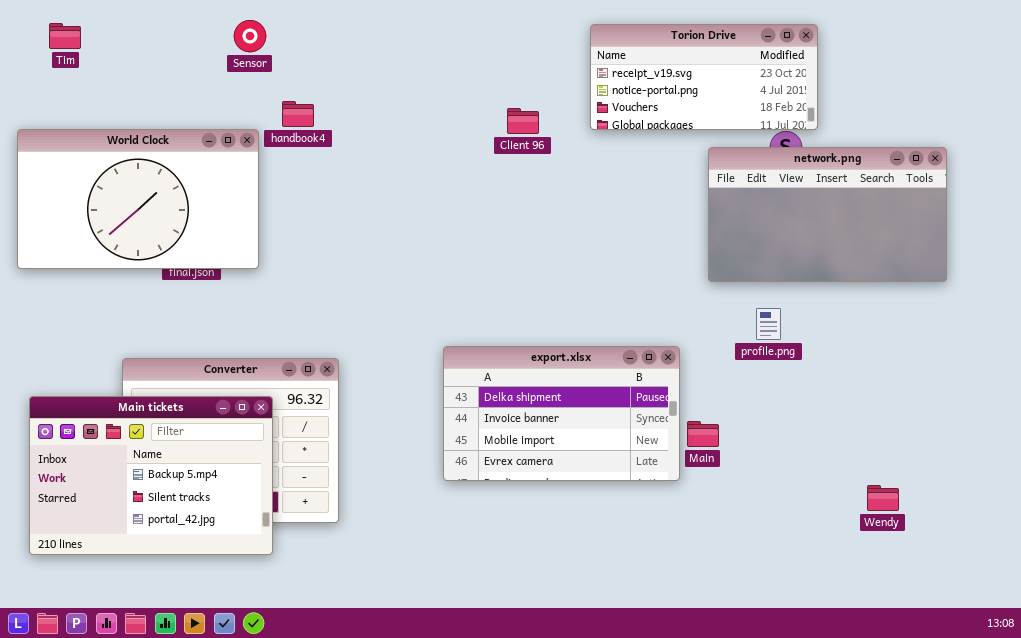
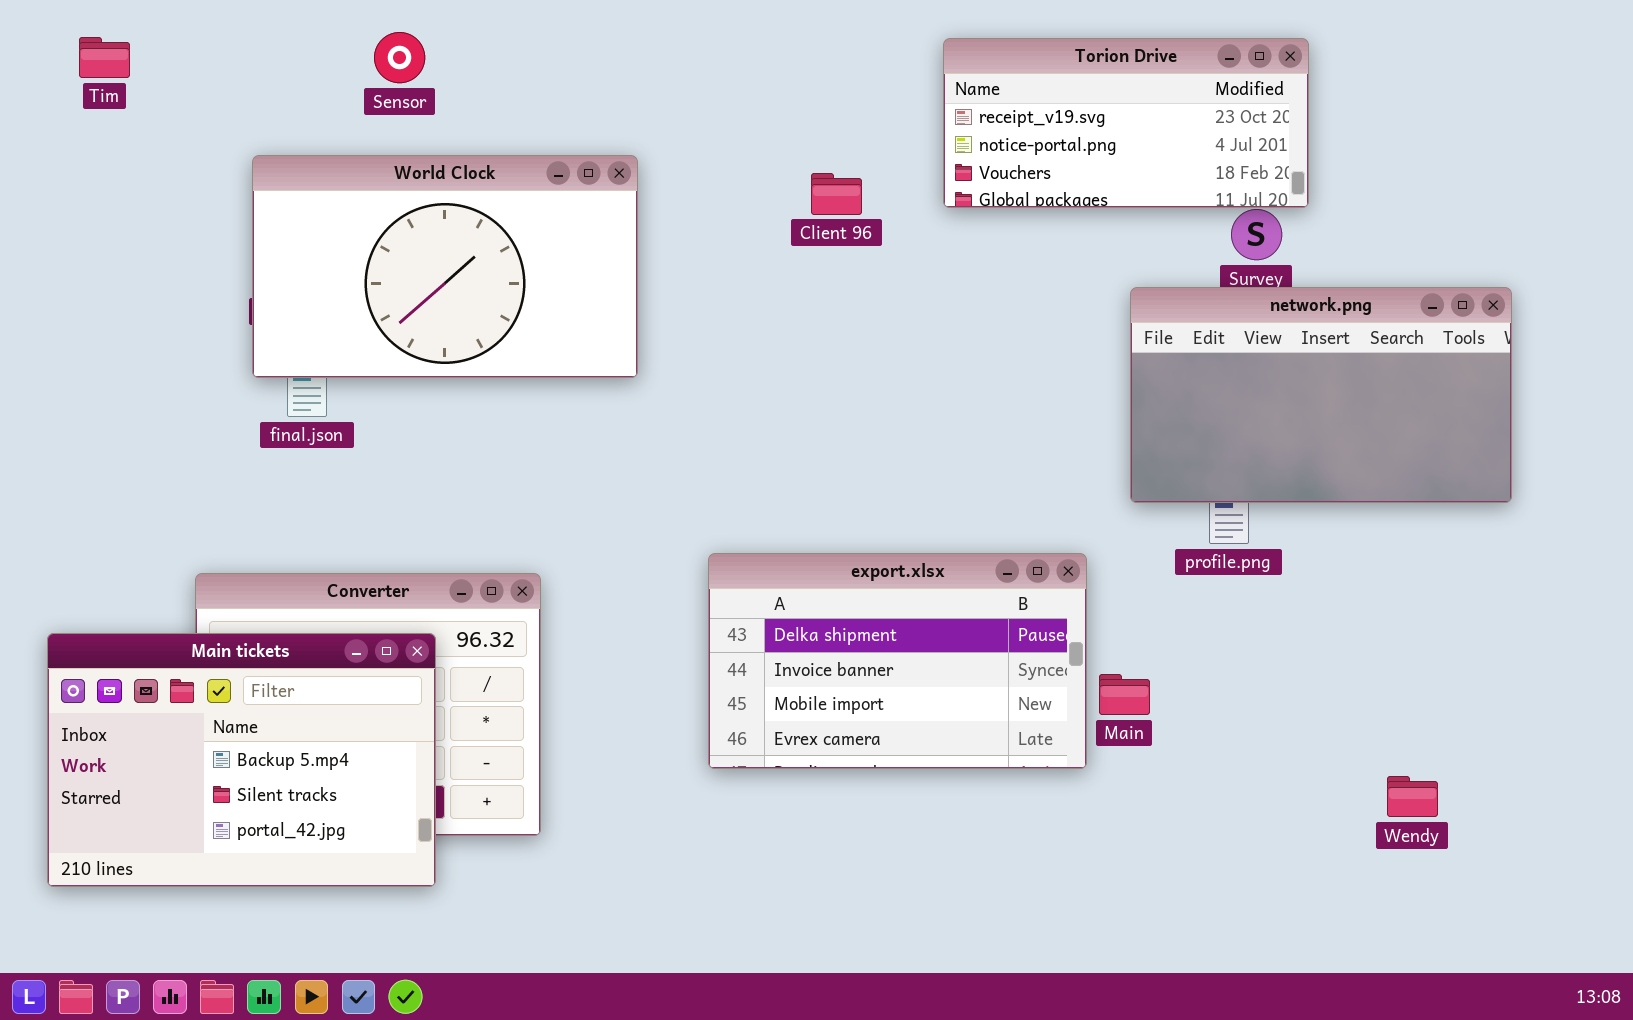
World Clock: [17,129,259,269] -> [252,155,638,378], moved
network.png: [708,147,947,282] -> [1130,287,1512,503], moved

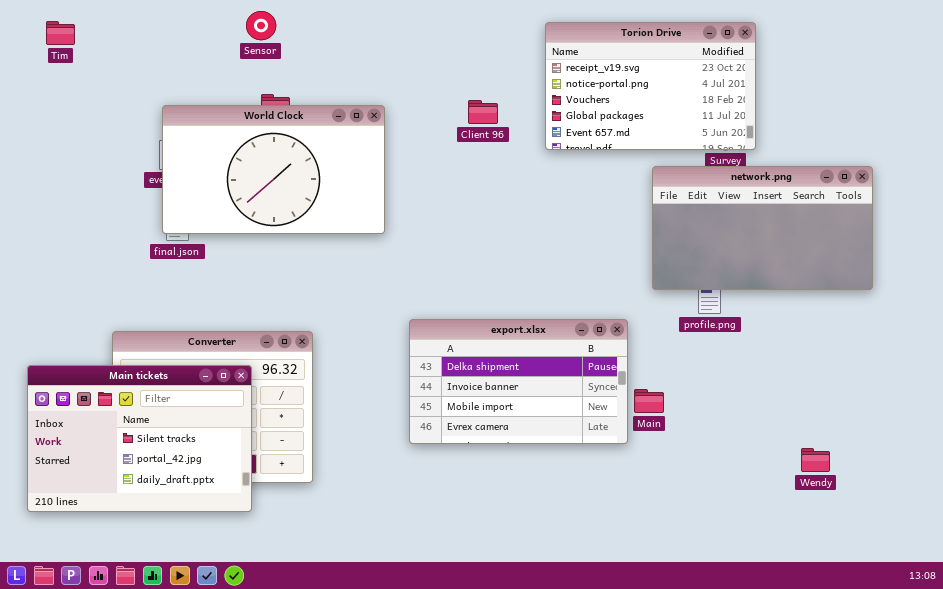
Sensor: [374,32,425,83] -> [246,11,276,40], moved
Torion Drive: [943,38,1309,208] -> [545,22,756,150], resized
World Clock: [252,155,638,378] -> [162,105,385,234], moved
Main tickets: [47,633,436,887] -> [27,365,252,512], scrolled down 1 row

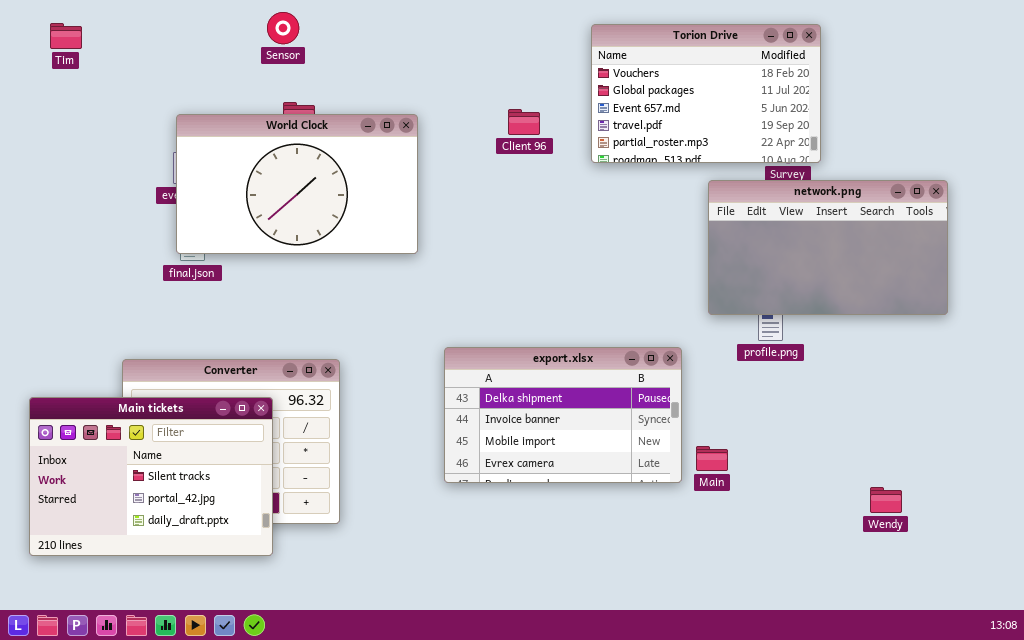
Torion Drive: [545,22,756,150] -> [591,24,821,163], scrolled down 2 rows
Main: [634,389,664,413] -> [696,446,728,471], moved

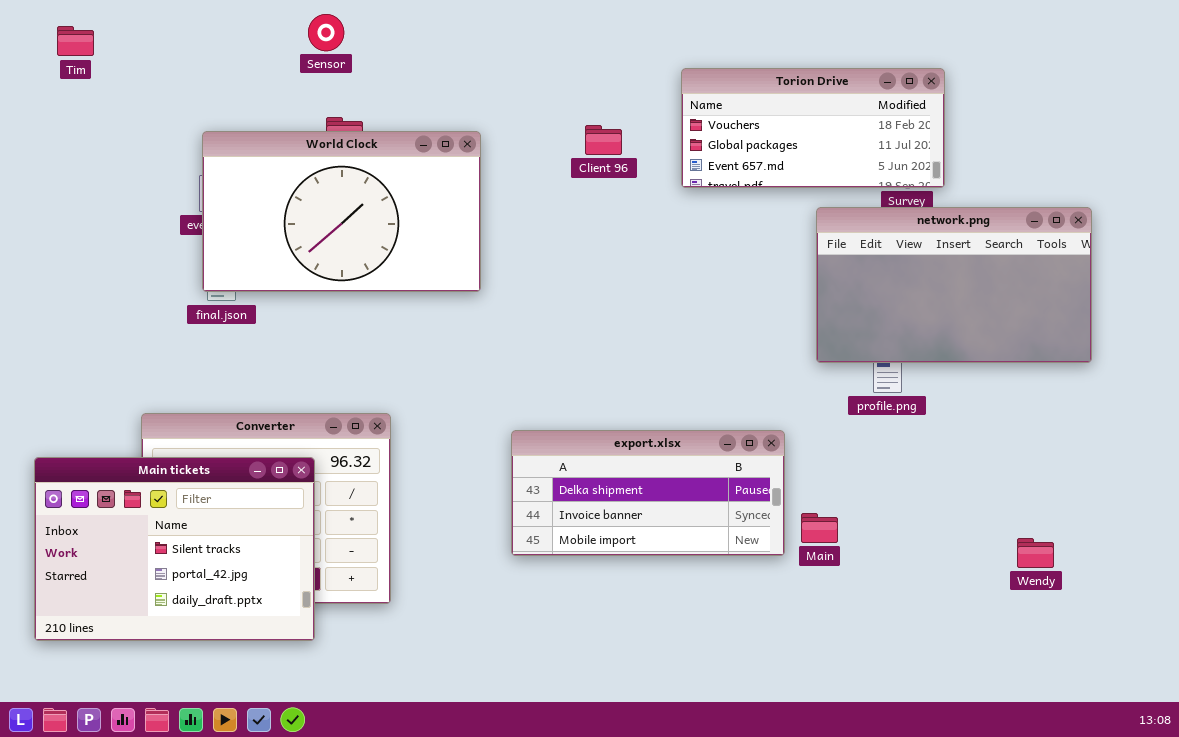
Torion Drive: [591,24,821,163] -> [681,68,945,188], resized
export.xlsx: [444,347,682,483] -> [511,430,785,556], resized
Wendy: [870,487,902,513] -> [1017,538,1054,568], moved

